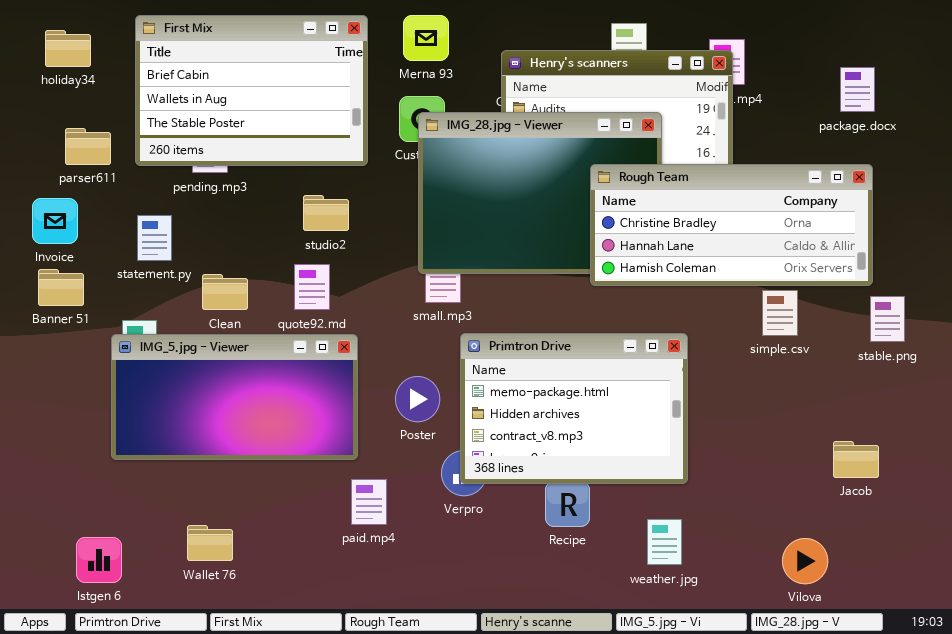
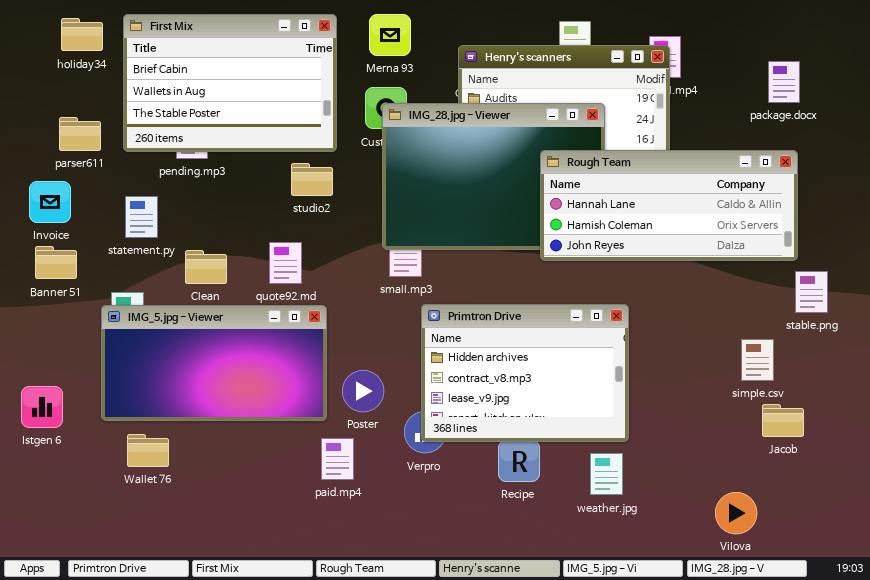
holiday34: [45,30,91,67] -> [61,18,103,51], moved
Rough Team: [590,164,873,286] -> [540,150,798,261], scrolled down 1 row
studio2: [303,195,349,231] -> [291,163,333,196], moved
simple.csv: [762,290,798,336] -> [741,339,774,381], moved
Primtron Drive: [460,333,688,484] -> [421,304,629,442], scrolled down 1 row
Poster: [395,376,440,422] -> [342,370,384,412], moved
weather.jpg: [647,519,682,565] -> [590,453,623,495], moved
Wallet 76: [187,525,233,561] -> [127,434,169,467], moved
Istgen 6: [76,537,122,583] -> [21,386,63,428], moved

